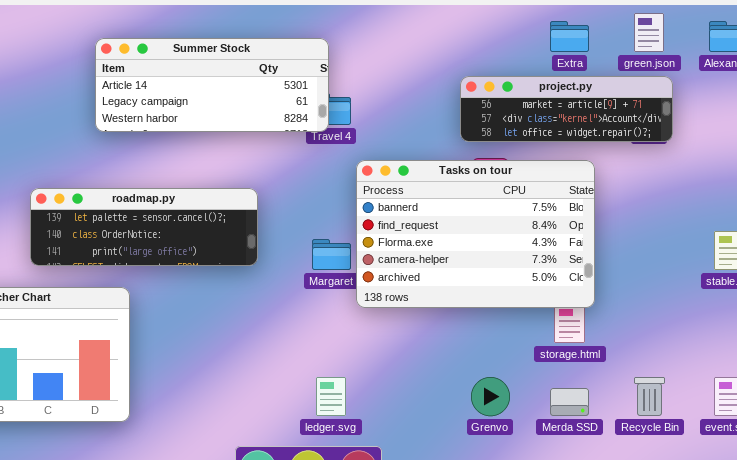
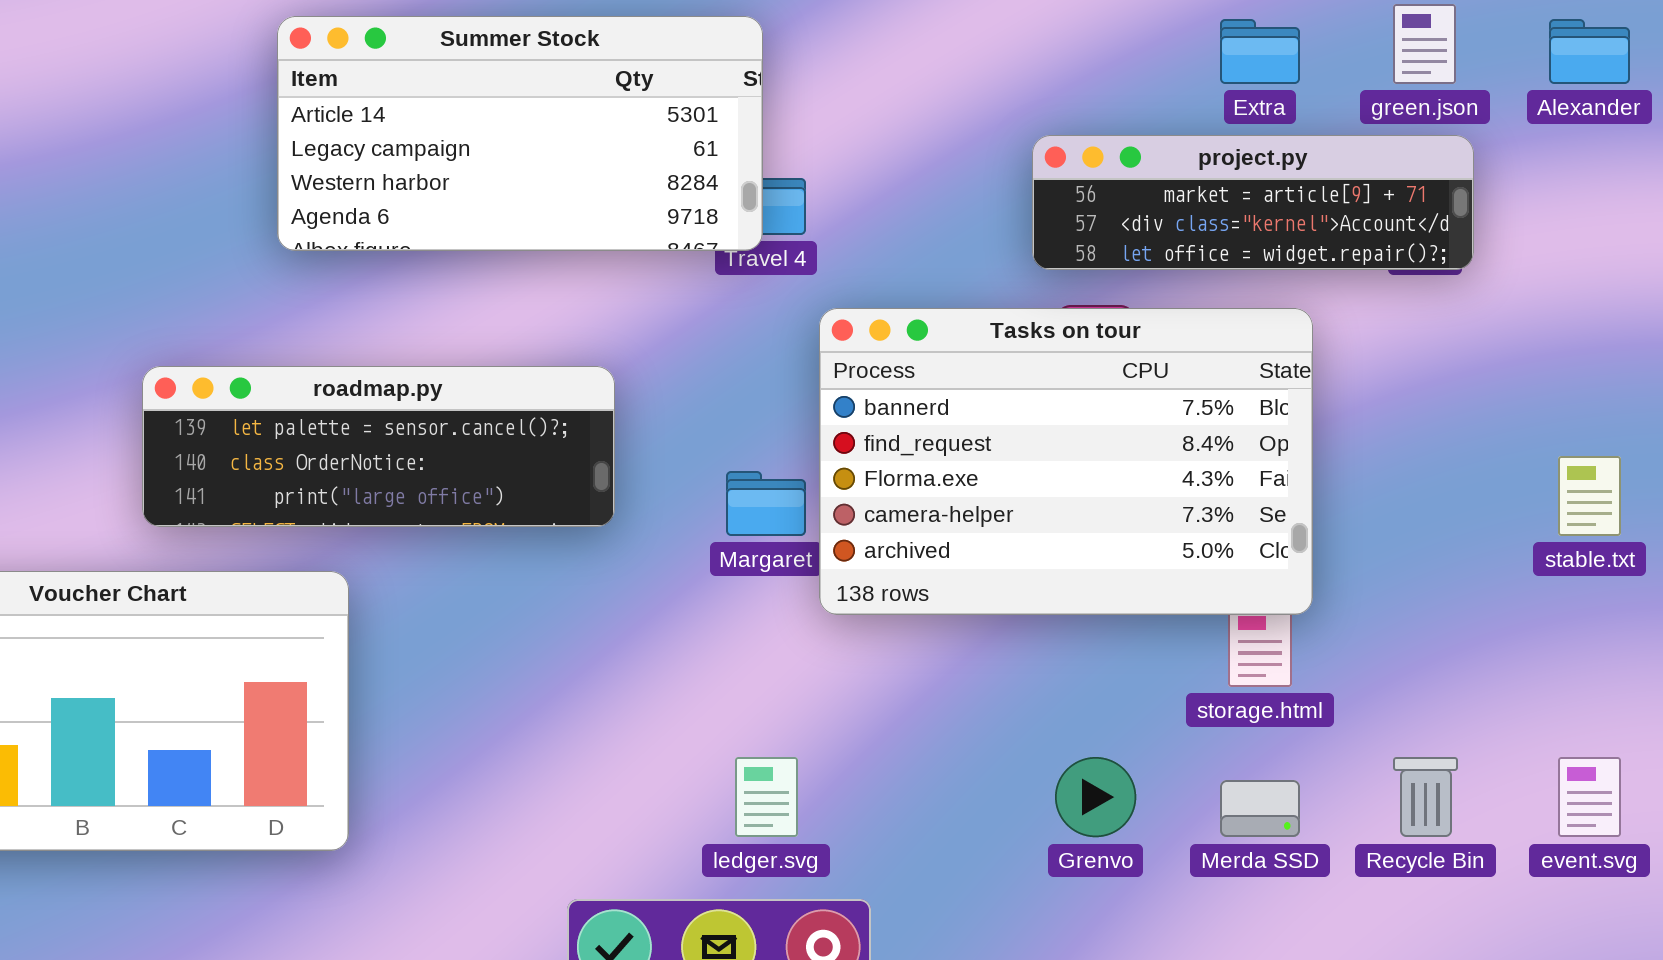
Summer Stock: [95,38,329,132] -> [277,16,763,251], resized

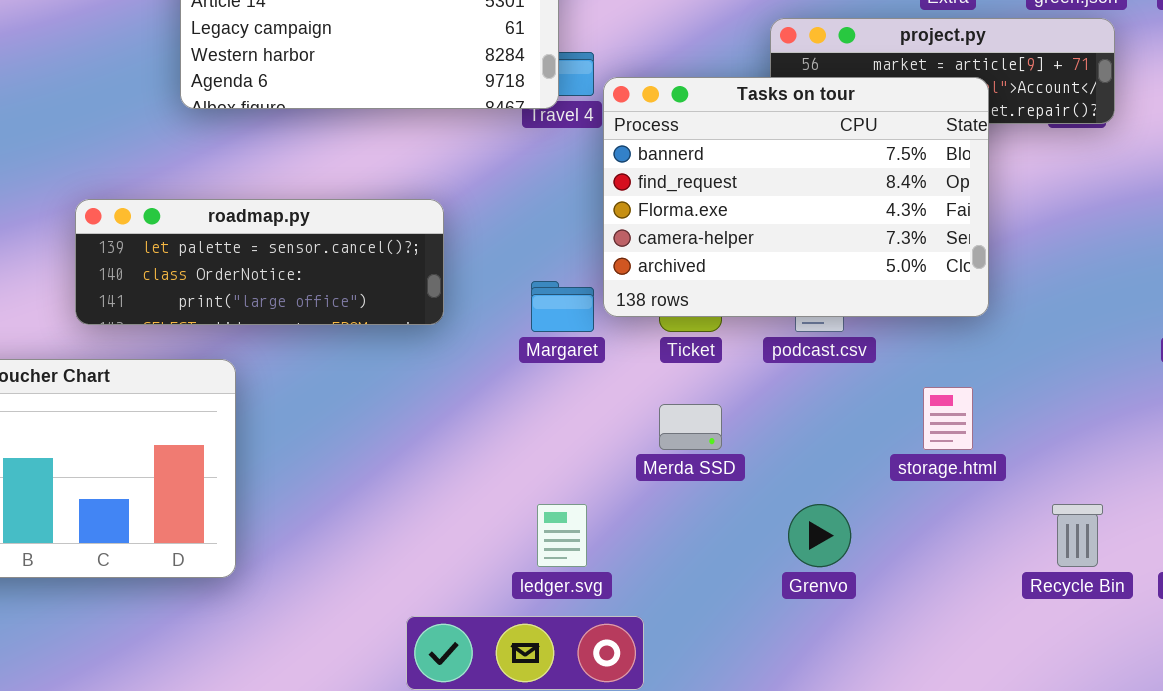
Tasks on tour: [819,308,1313,615] -> [603,77,989,317], moved
Merda SSD: [1220,780,1300,837] -> [659,404,722,450], moved

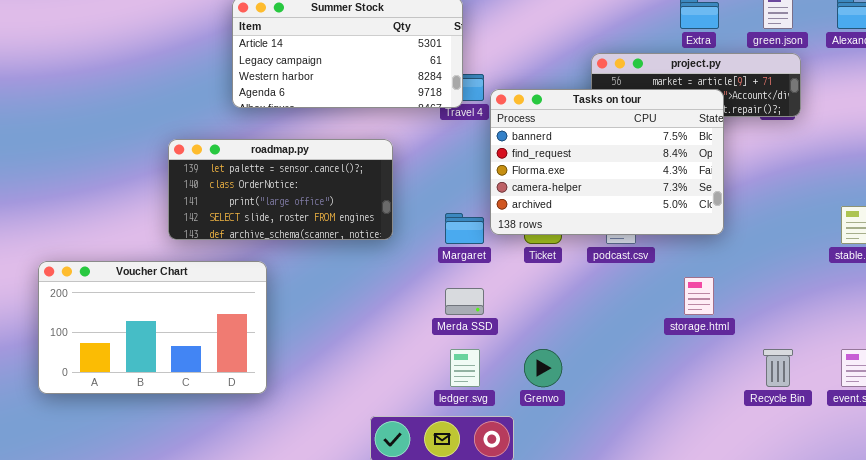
roadmap.py: [75,199,444,325] -> [168,139,393,240], resized
Merda SSD: [659,404,722,450] -> [445,288,484,315], moved
Grenvo: [788,504,851,567] -> [524,349,562,387], moved

